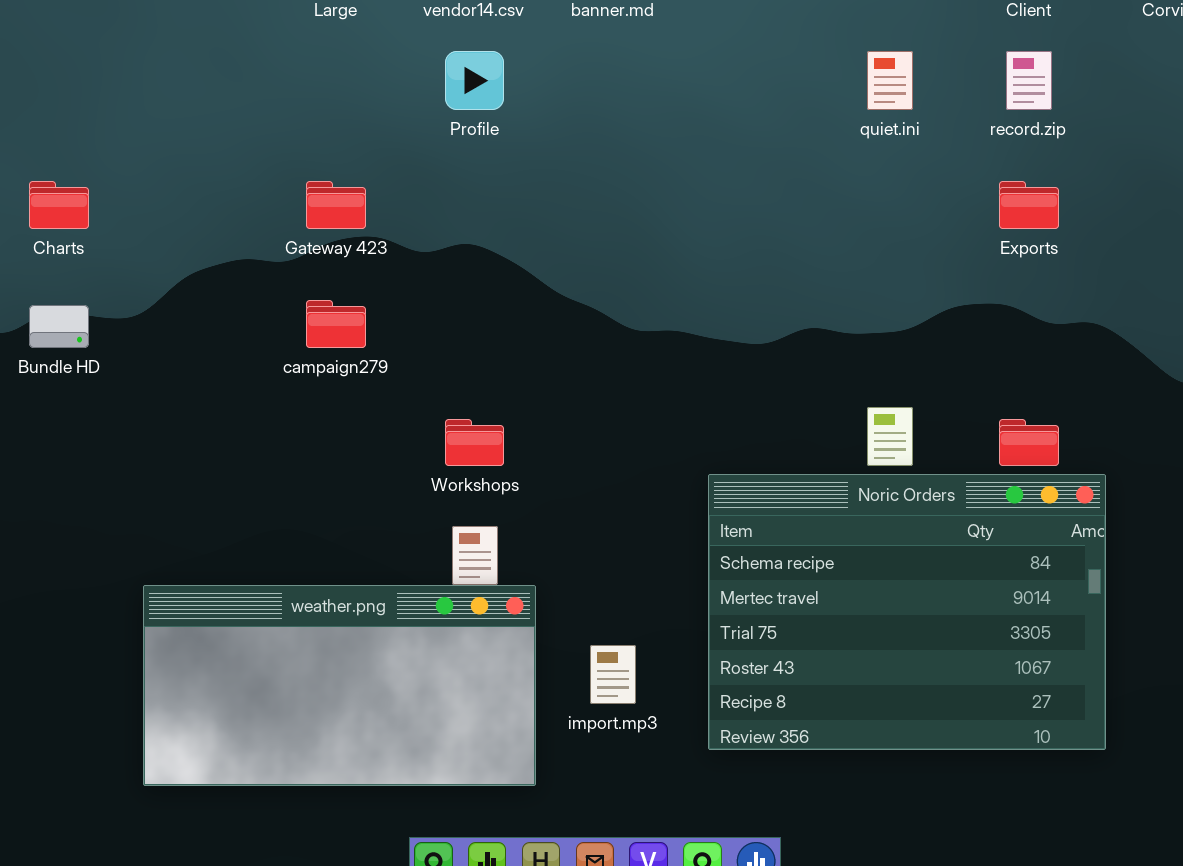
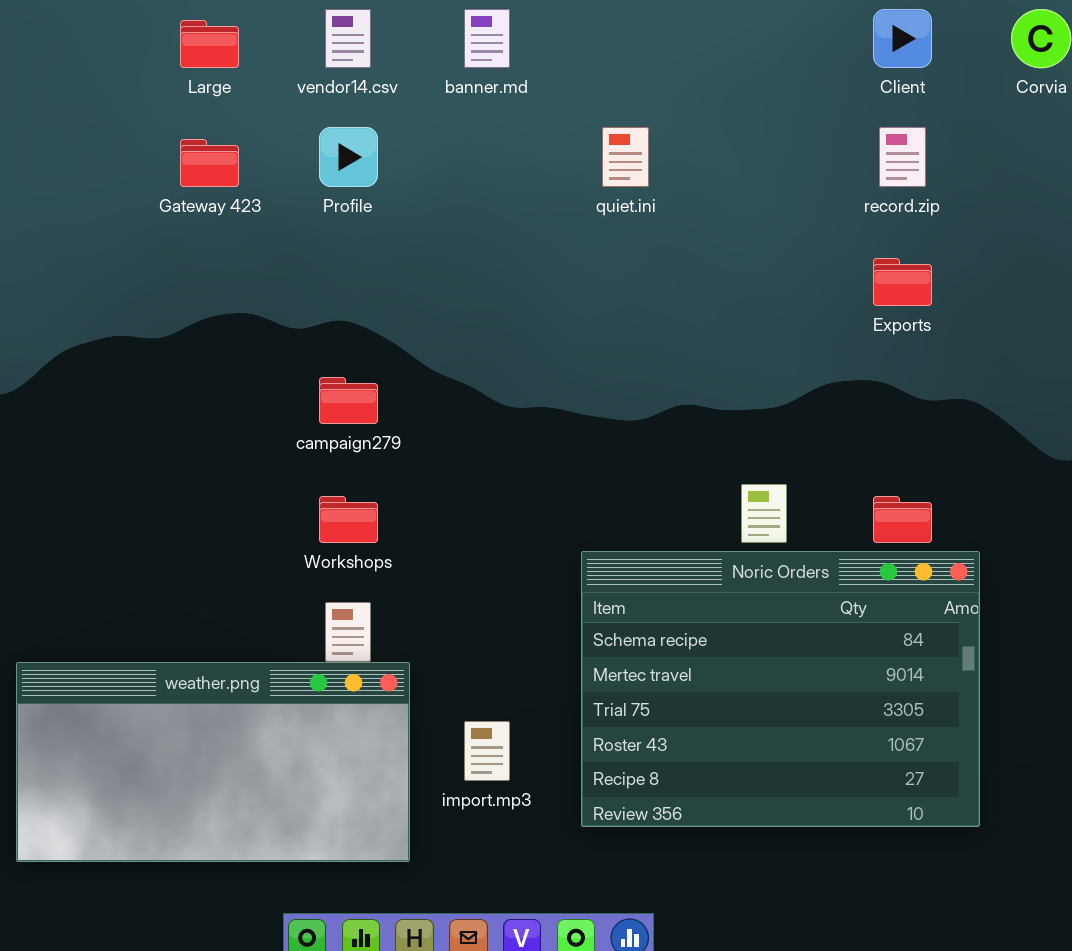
quiet.ini: [867,51,913,110] -> [602,127,649,187], moved
Gateway 423: [306,181,366,229] -> [180,139,239,187], moved
campaign279: [306,300,366,348] -> [319,377,378,424], moved

